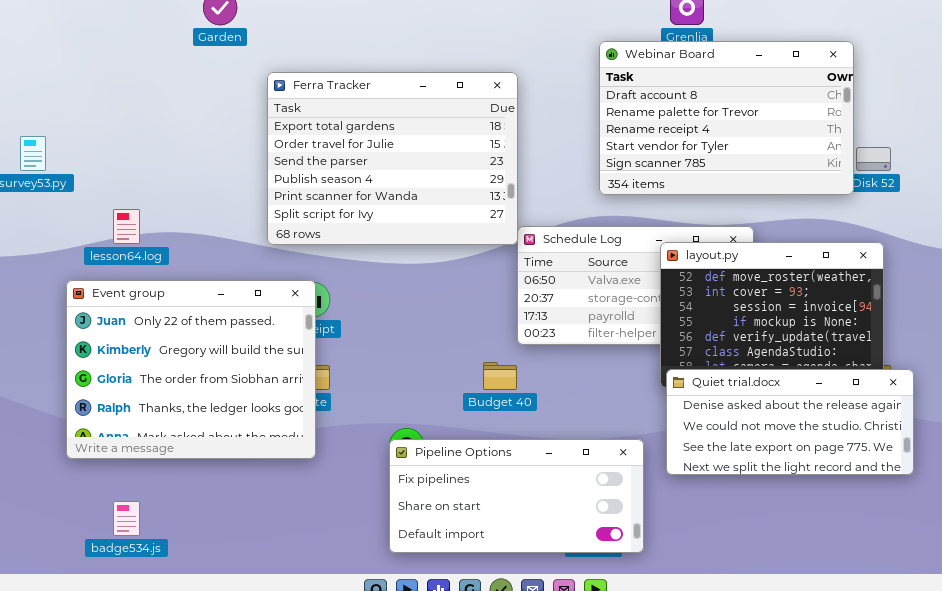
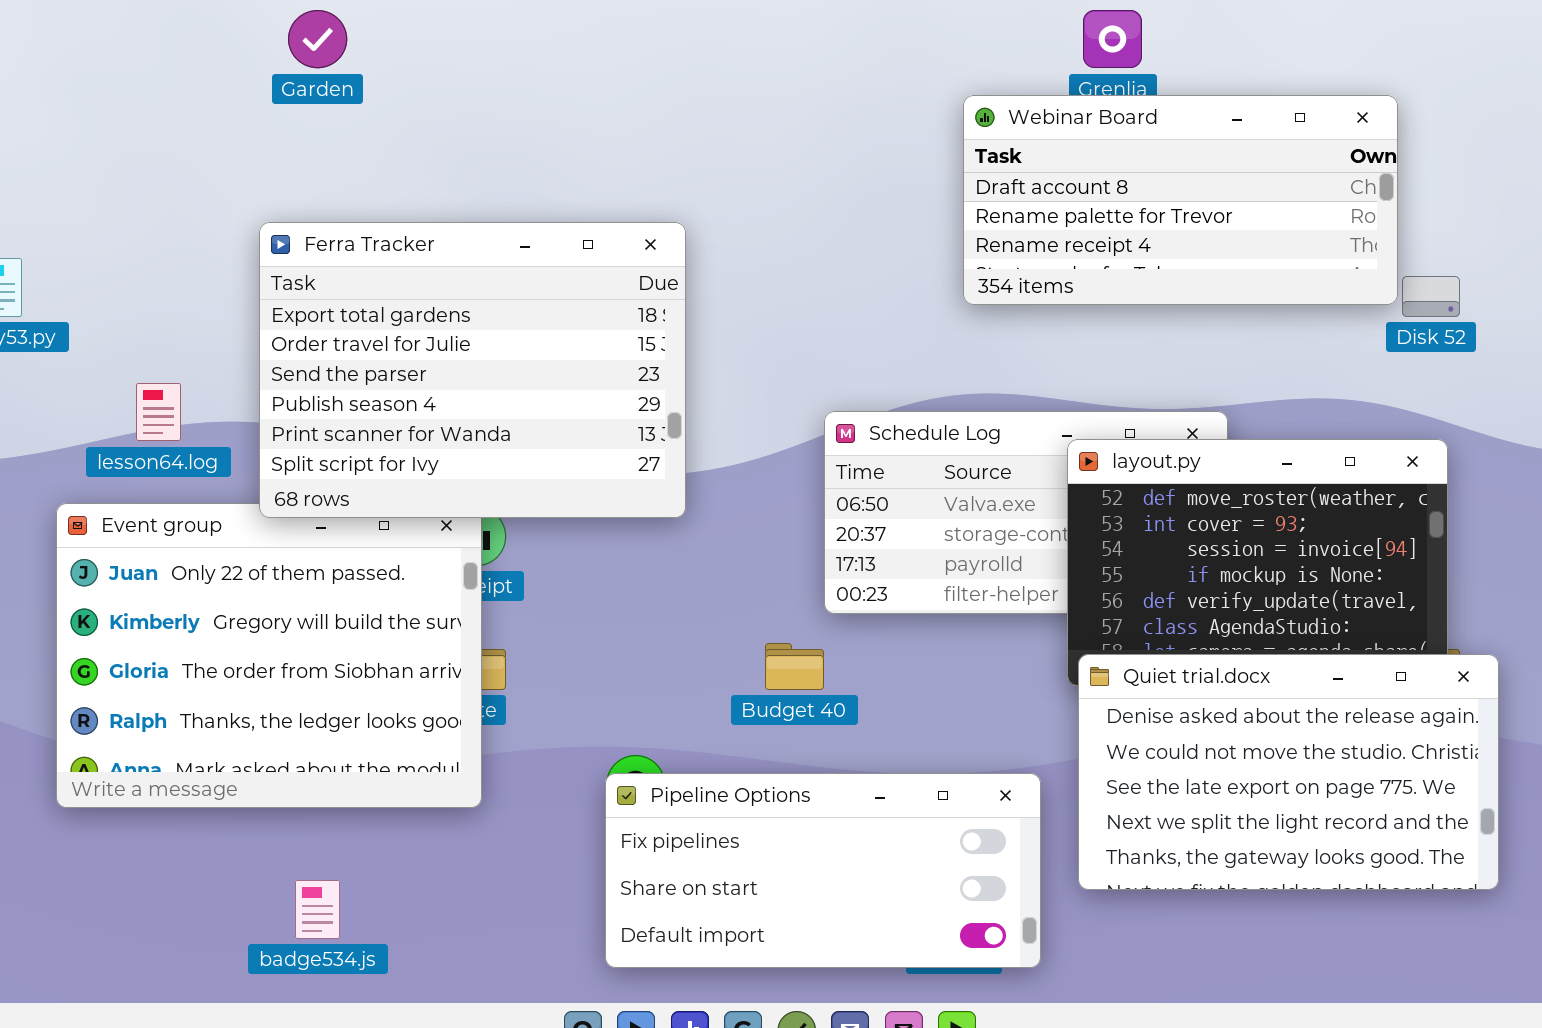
Webinar Board: [599,41,854,195] -> [963,95,1398,305], resized
Ferra Tracker: [267,72,518,245] -> [259,222,686,518], moved
Quiet trial.docx: [666,369,914,475] -> [1078,654,1499,890], resized
badge534.js: [113,501,140,536] -> [295,880,340,939], moved

